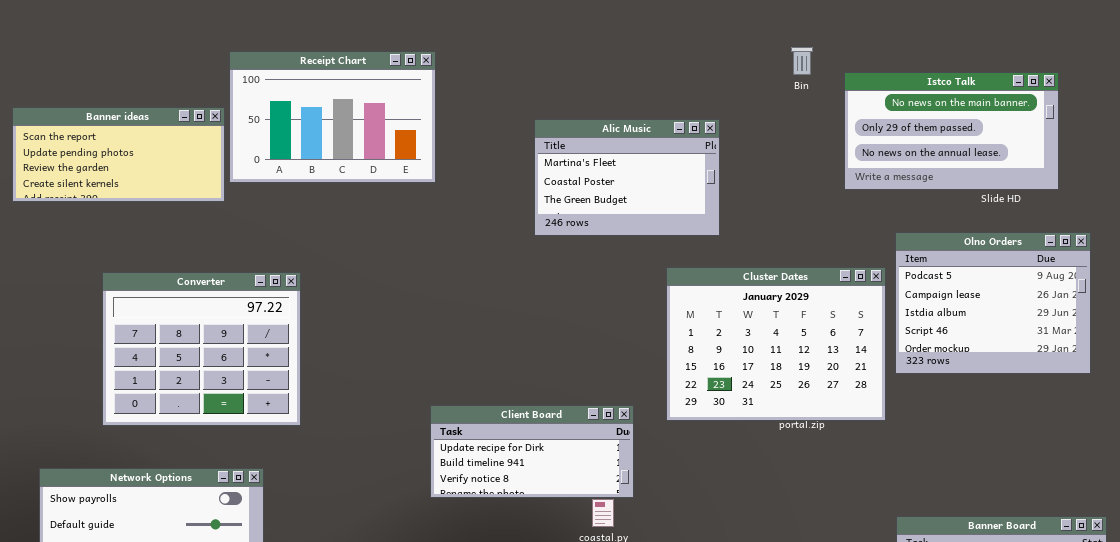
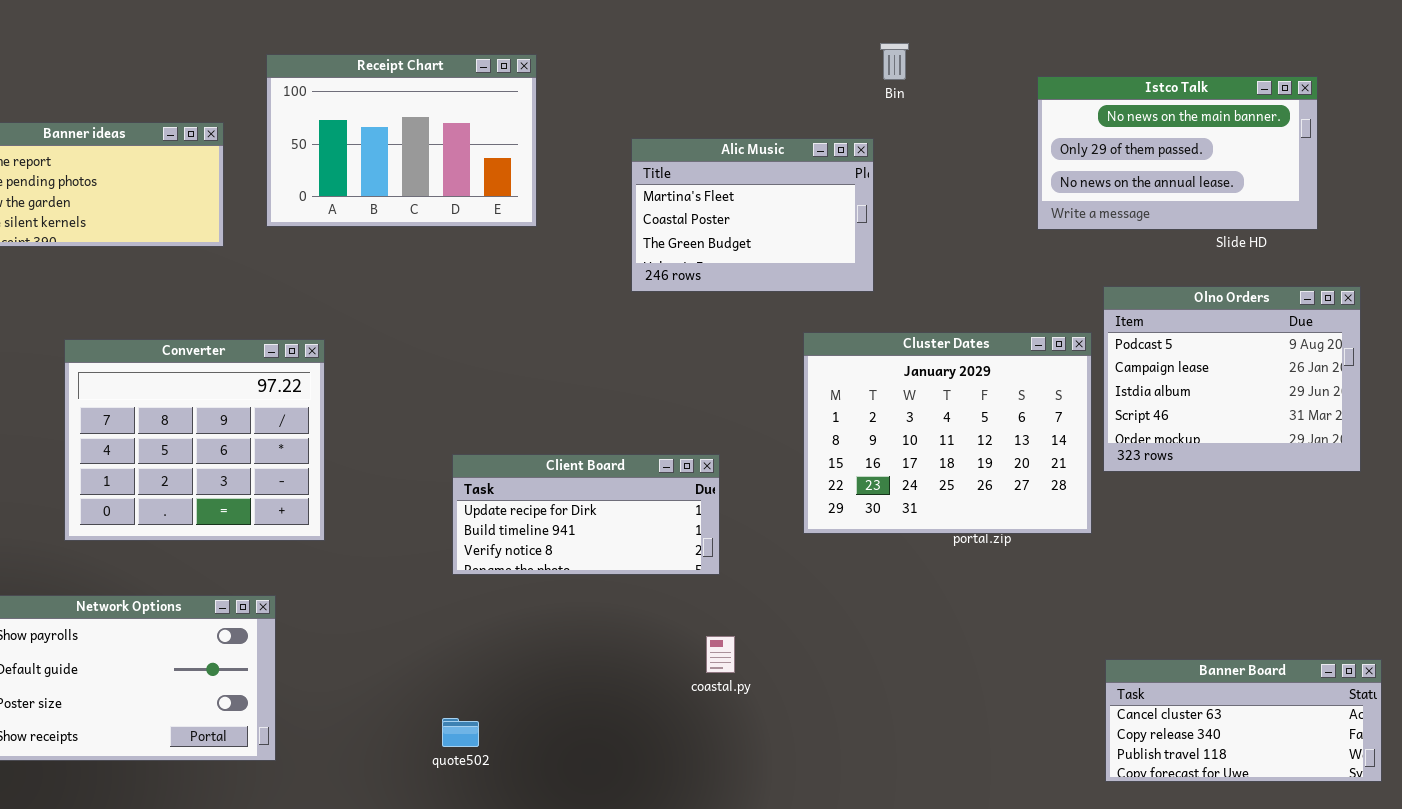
Bin: [791,47,813,75] -> [880,43,909,80], moved
Receipt Chart: [229,51,436,183] -> [266,54,537,227], moved
Client Board: [430,405,634,498] -> [452,454,720,575], moved

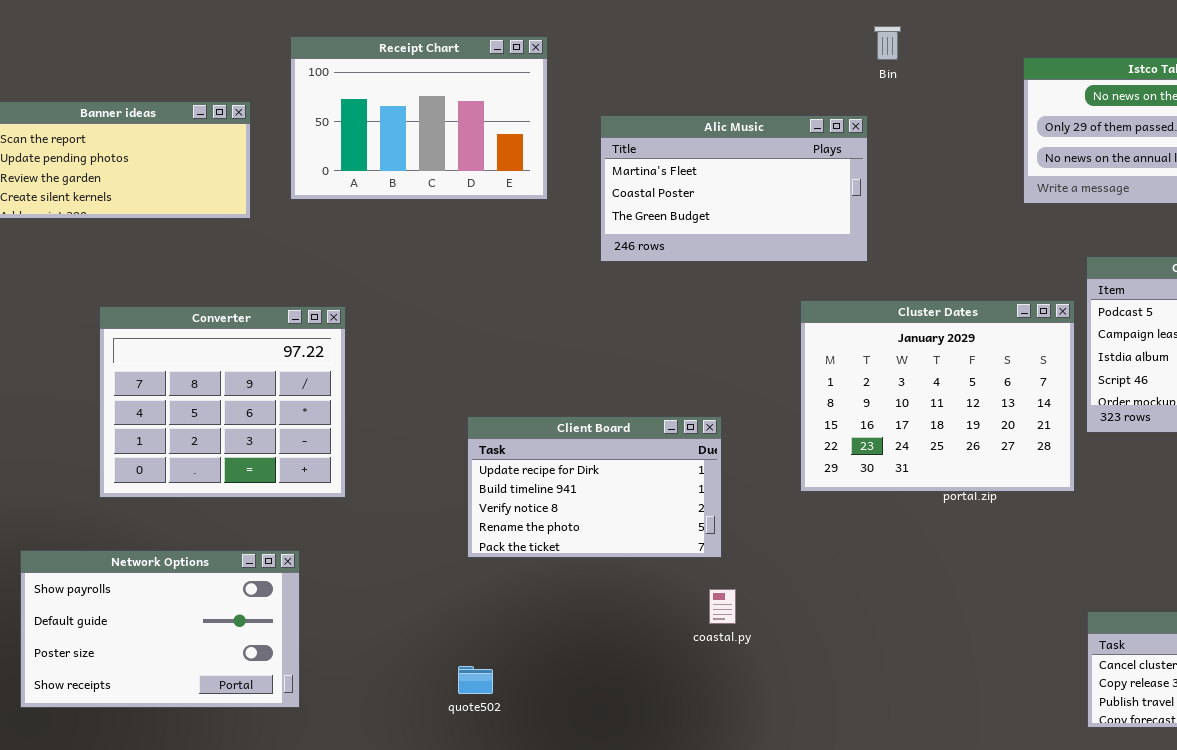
Alic Music: [631,138,874,292] -> [600,115,868,262], resized
Client Board: [452,454,720,575] -> [467,416,722,558], resized

